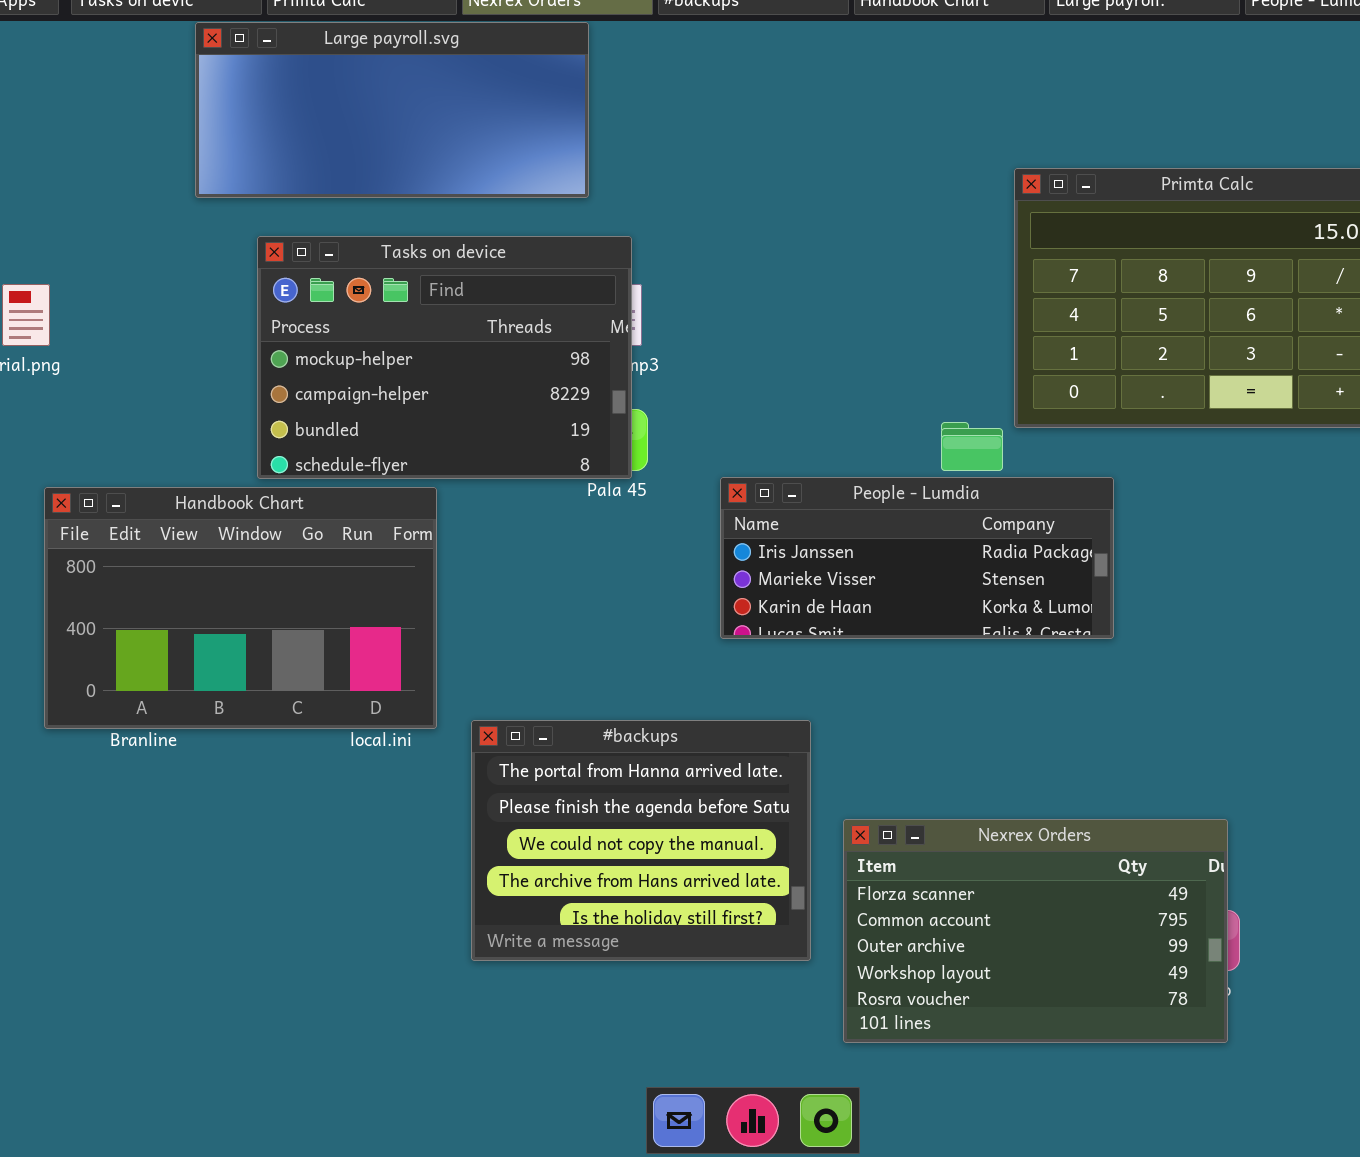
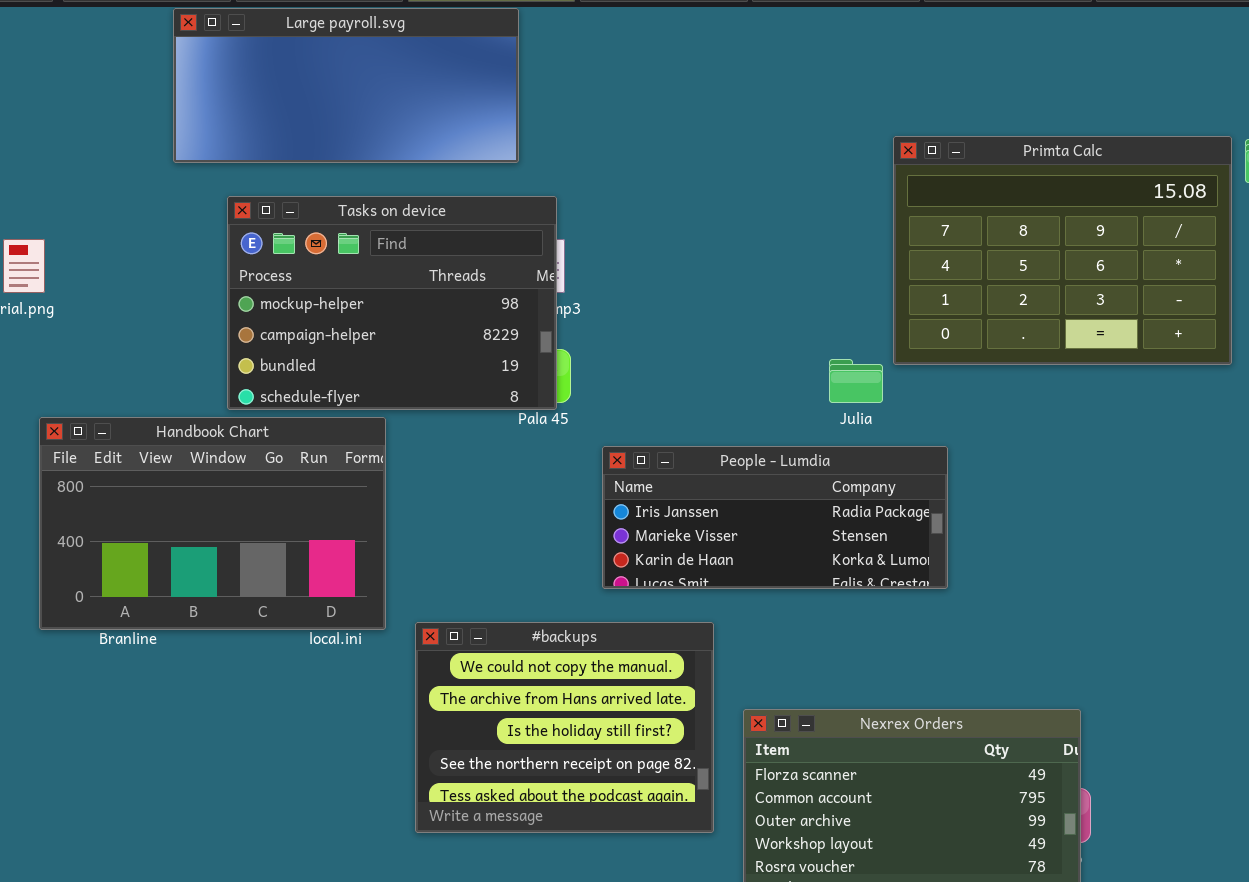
People - Lumdia: [720,477,1114,639] -> [602,446,948,589], moved
#backups: [471,720,811,961] -> [415,622,714,833], scrolled down 2 rows

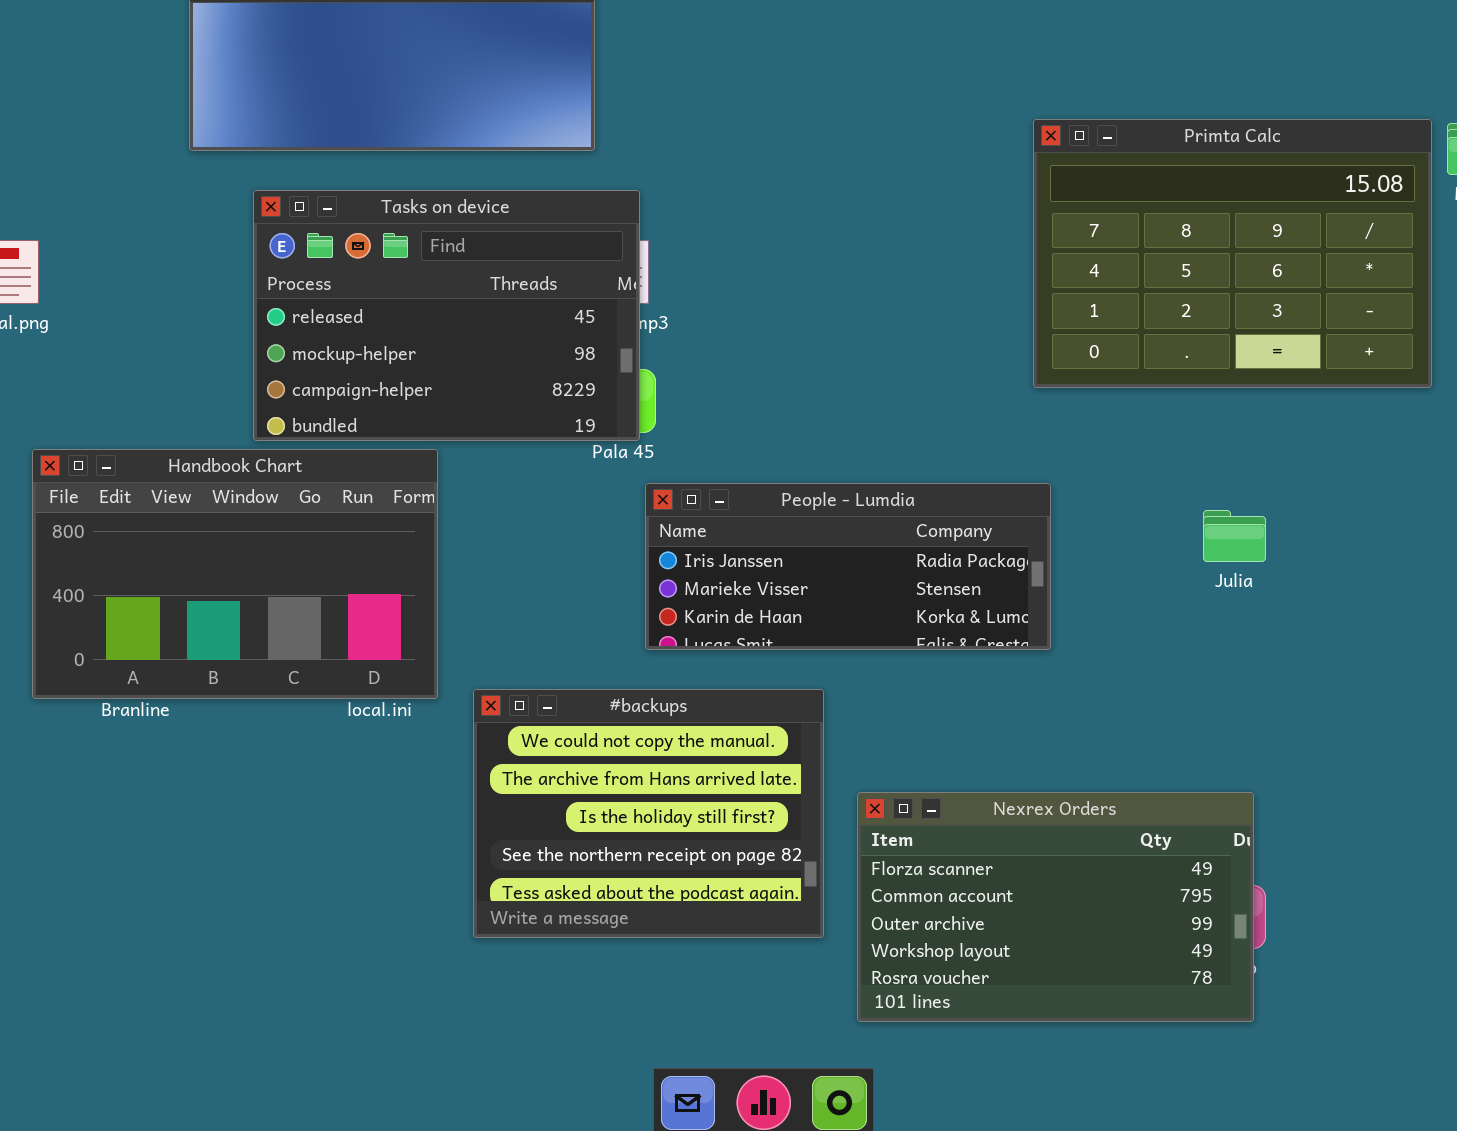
Tasks on device: [227,196,557,410] -> [253,190,640,441], scrolled up 1 row
Julia: [829,359,883,403] -> [1203,510,1266,562], moved
People - Lumdia: [602,446,948,589] -> [645,483,1051,650], moved

